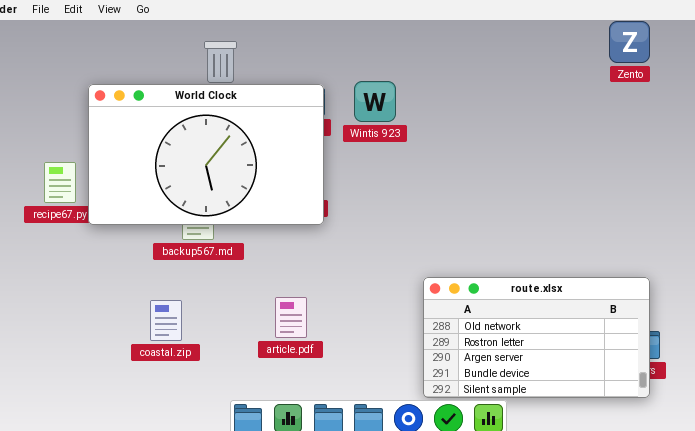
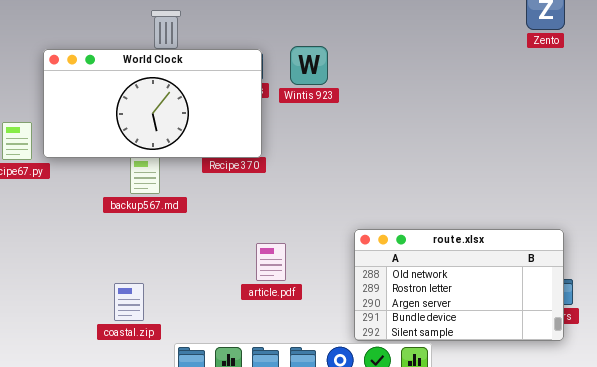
World Clock: [88,84,324,225] -> [43,49,262,158], resized
article.pdf: [275,297,307,338] -> [256,243,286,281], moved
coastal.zip: [150,300,182,341] -> [114,283,144,321], moved

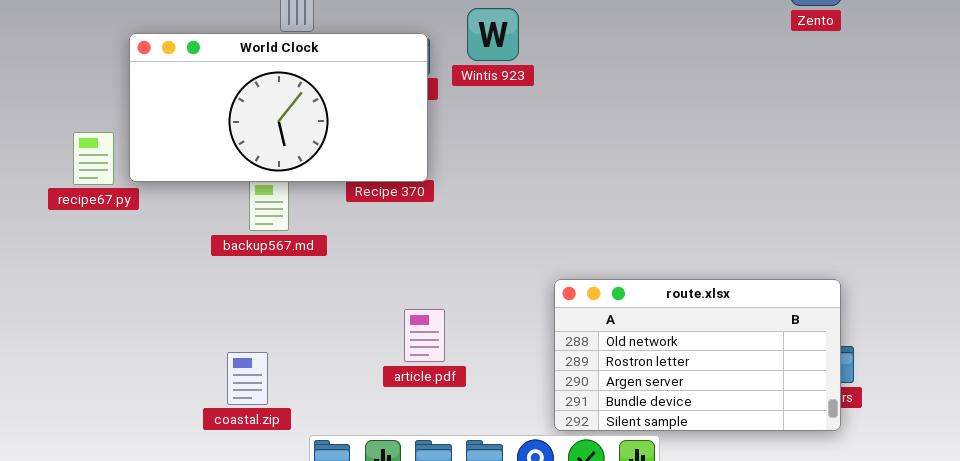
Wintis 923: [290,46,328,85] -> [467,8,519,61], moved
article.pdf: [256,243,286,281] -> [404,309,445,362], moved

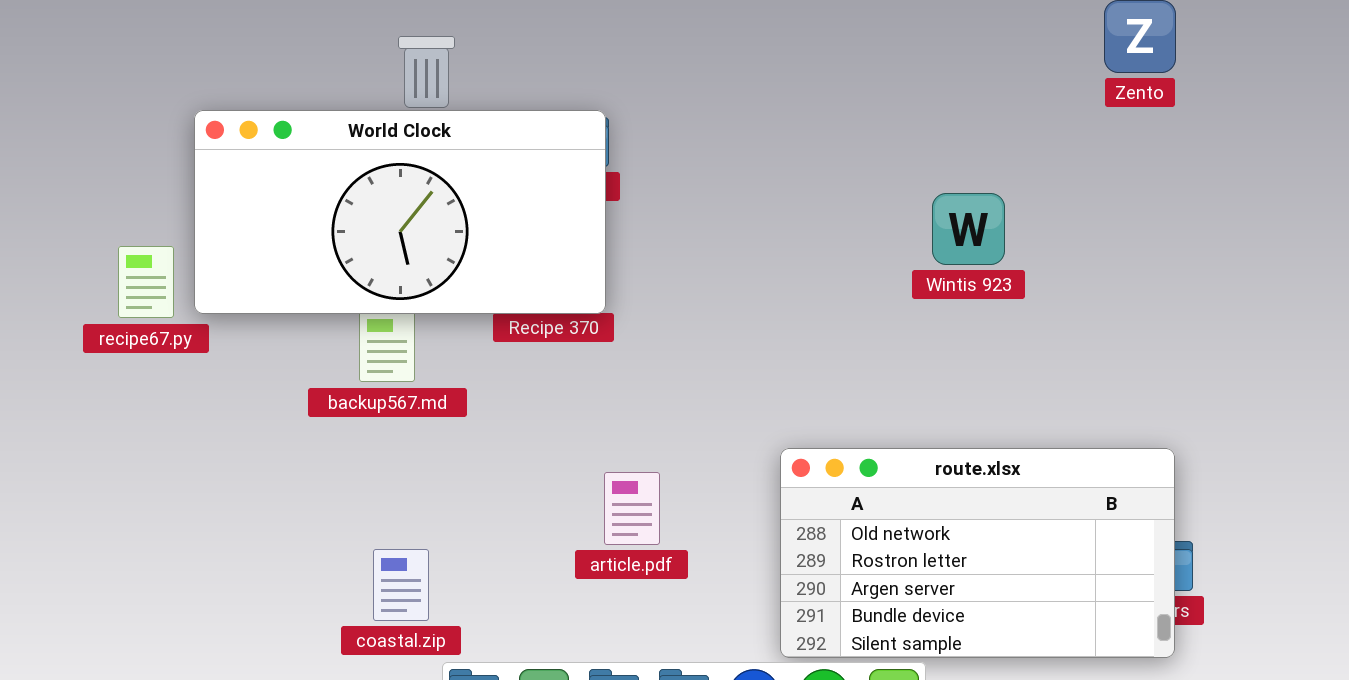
Wintis 923: [467,8,519,61] -> [932,193,1005,265], moved
article.pdf: [404,309,445,362] -> [604,472,660,545], moved
coastal.zip: [227,352,268,405] -> [373,549,429,621], moved

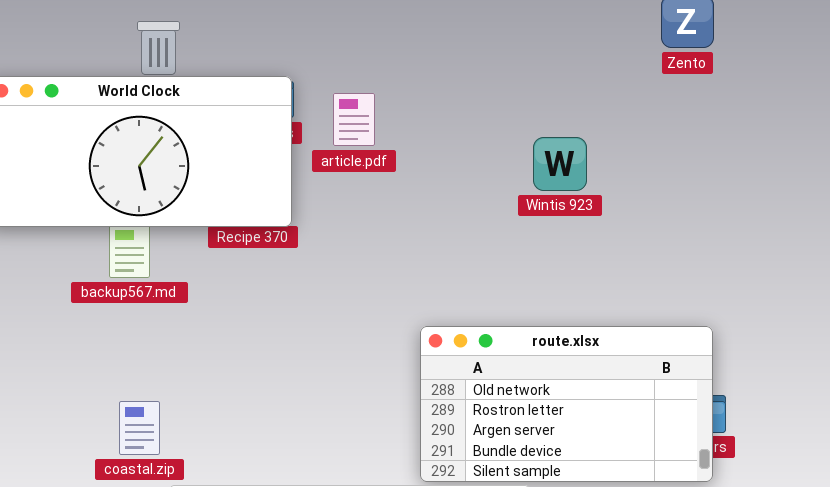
article.pdf: [604,472,660,545] -> [333,93,375,146], moved

